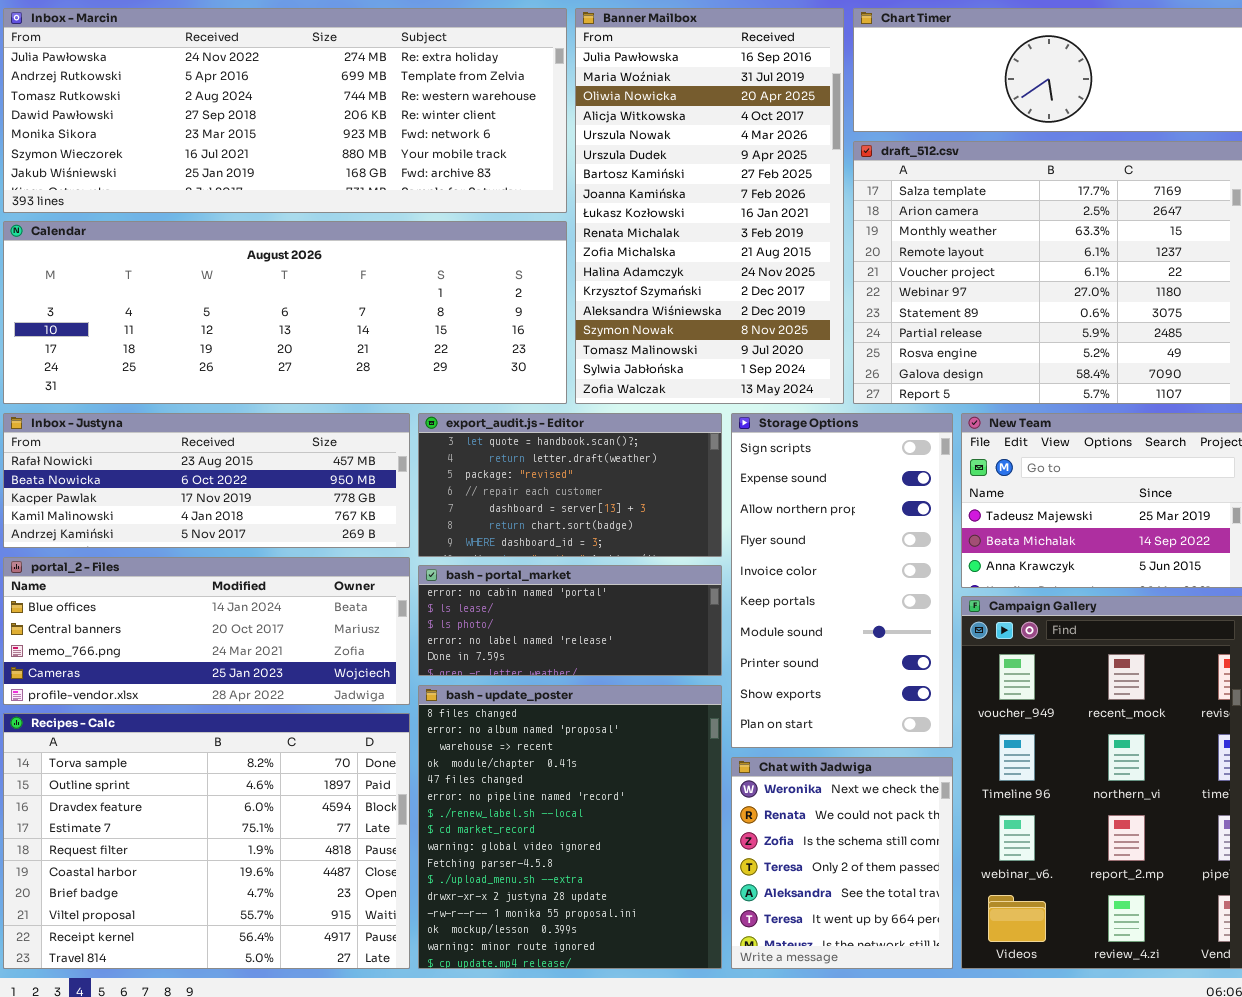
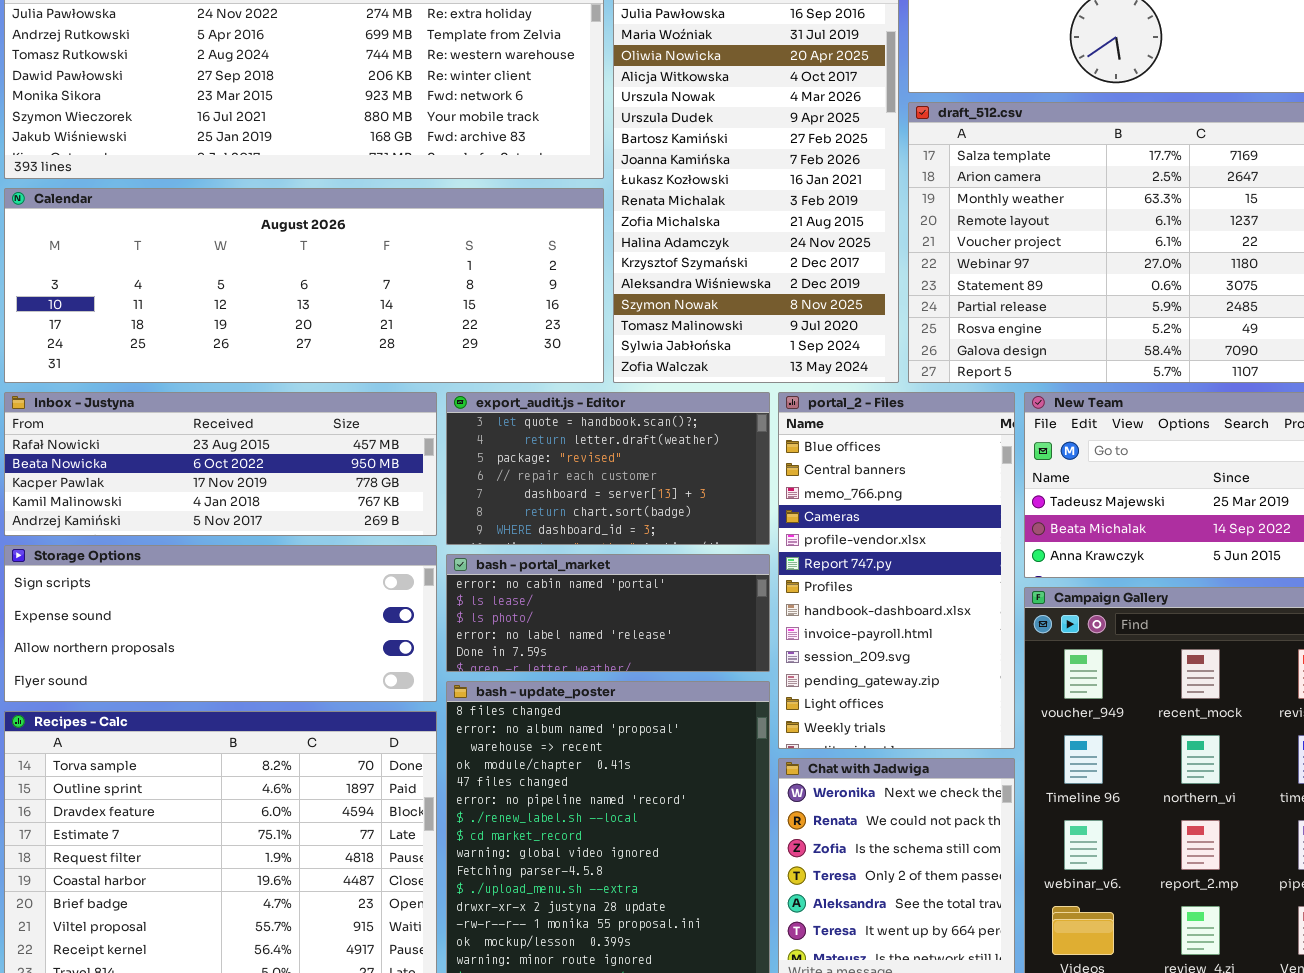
Storage Options: [731,413,953,748] -> [4,545,437,702], moved, resized
portal_2 - Files: [3,557,410,705] -> [778,392,1015,749], moved, resized

